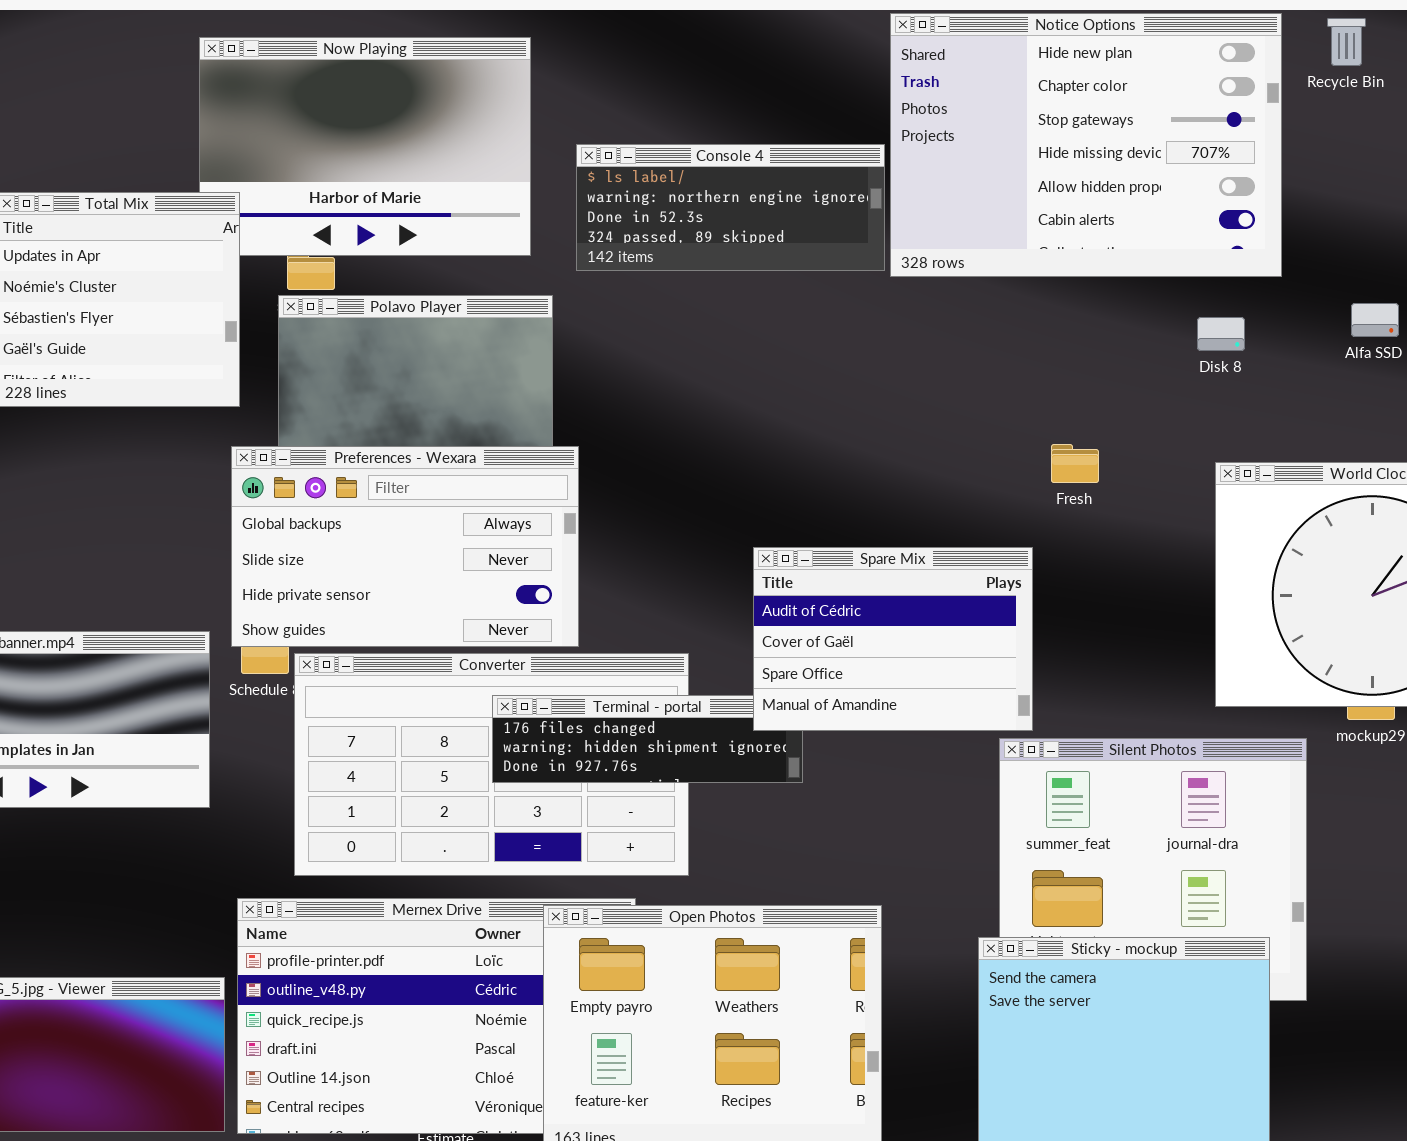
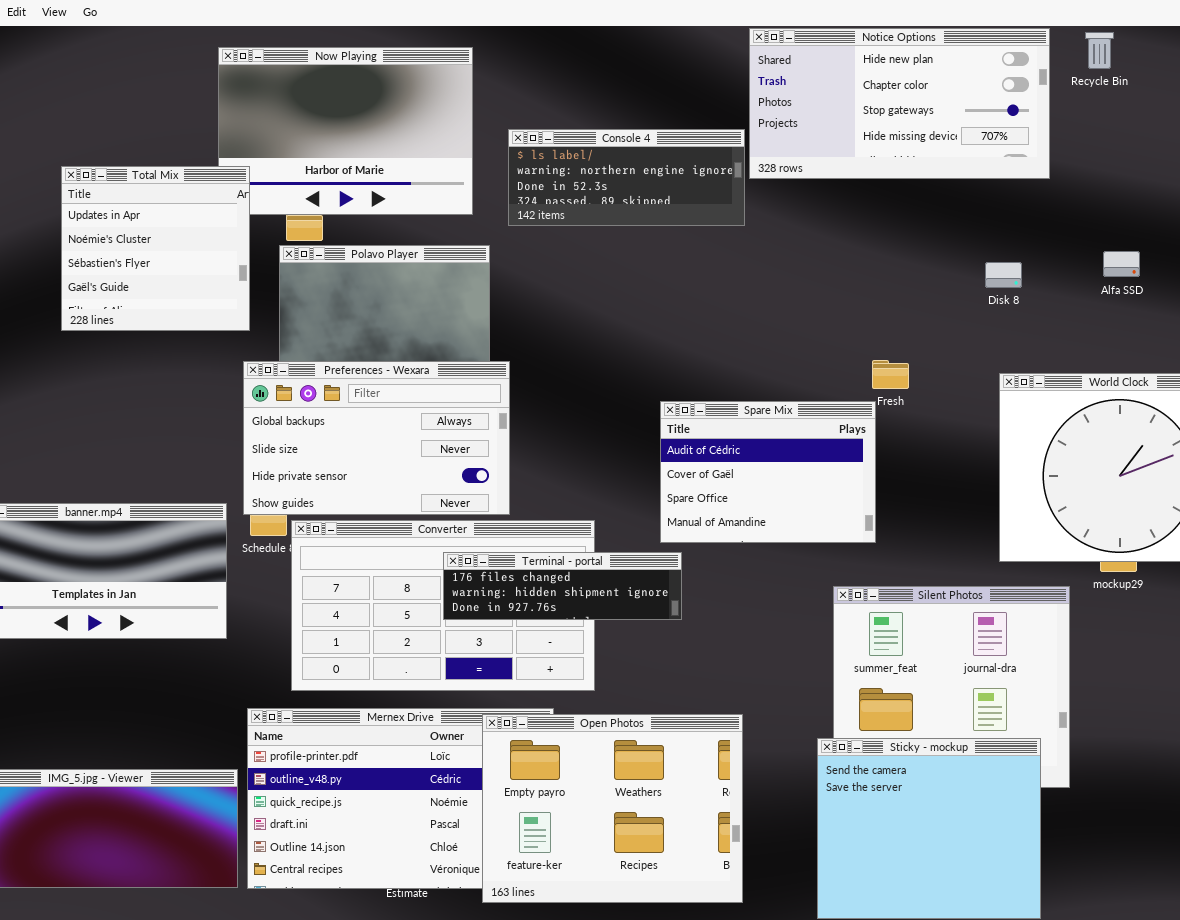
Notice Options: [890,13,1282,277] -> [749,28,1050,179], resized
Spare Mix: [753,547,1033,731] -> [660,401,876,543], moved

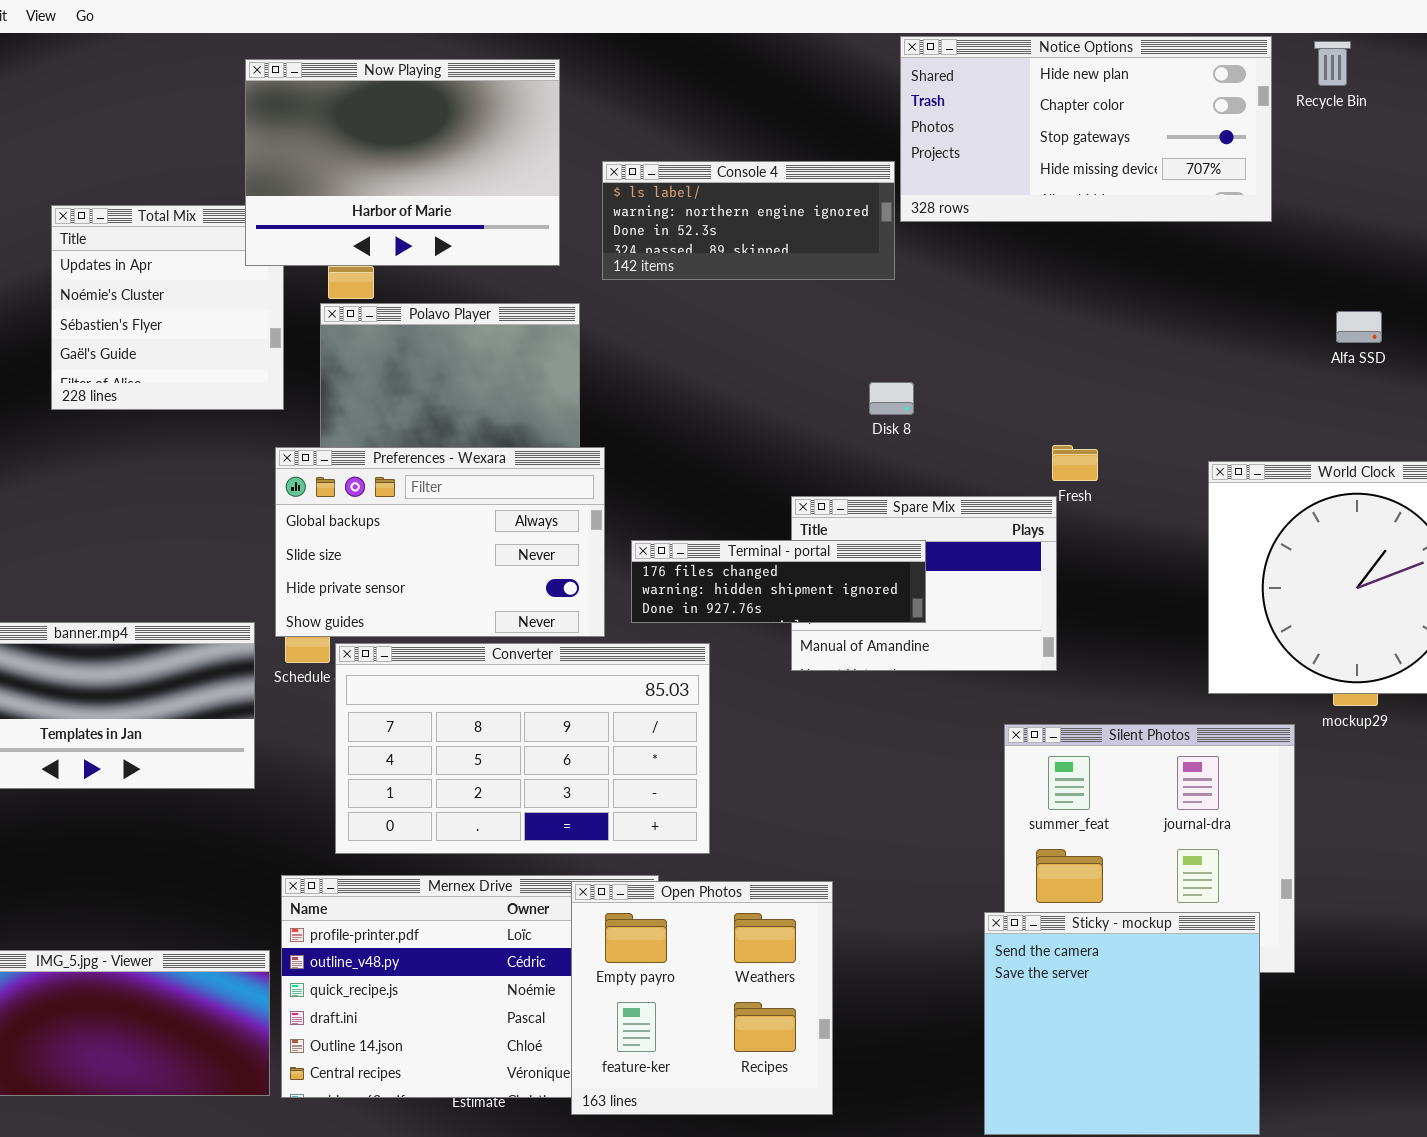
Now Playing: [218,47,473,215] -> [245,59,560,266], raised
Disk 8: [985,262,1022,288] -> [869,382,914,415], moved
Terminal - portal: [443,552,682,620] -> [631,540,926,623], moved
Open Photos: [482,714,743,903] -> [571,881,833,1115], resized

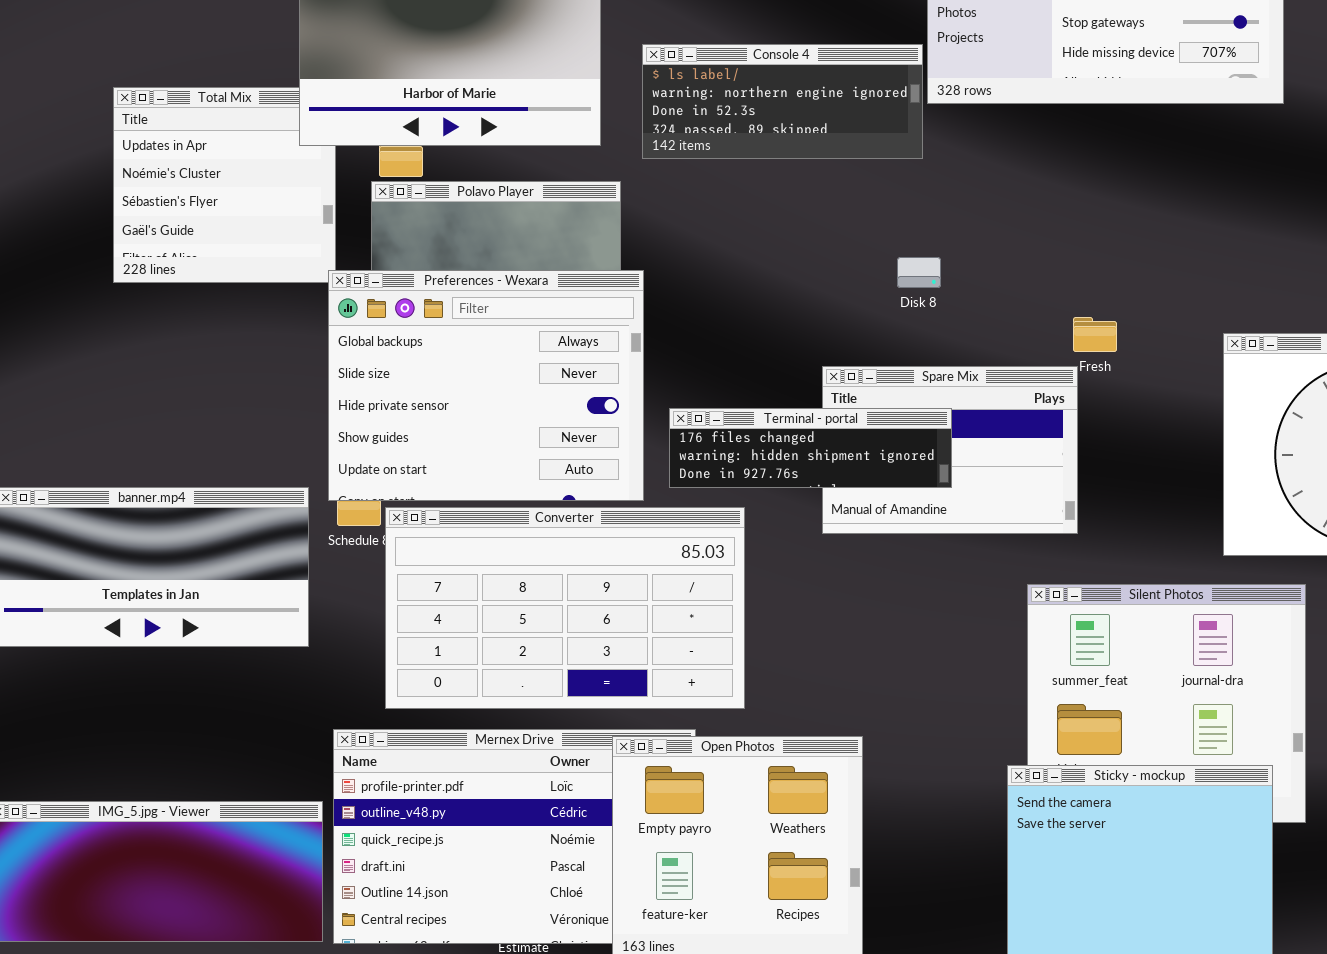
Preferences - Wexara: [275,447,605,637] -> [328,270,644,501], resized

